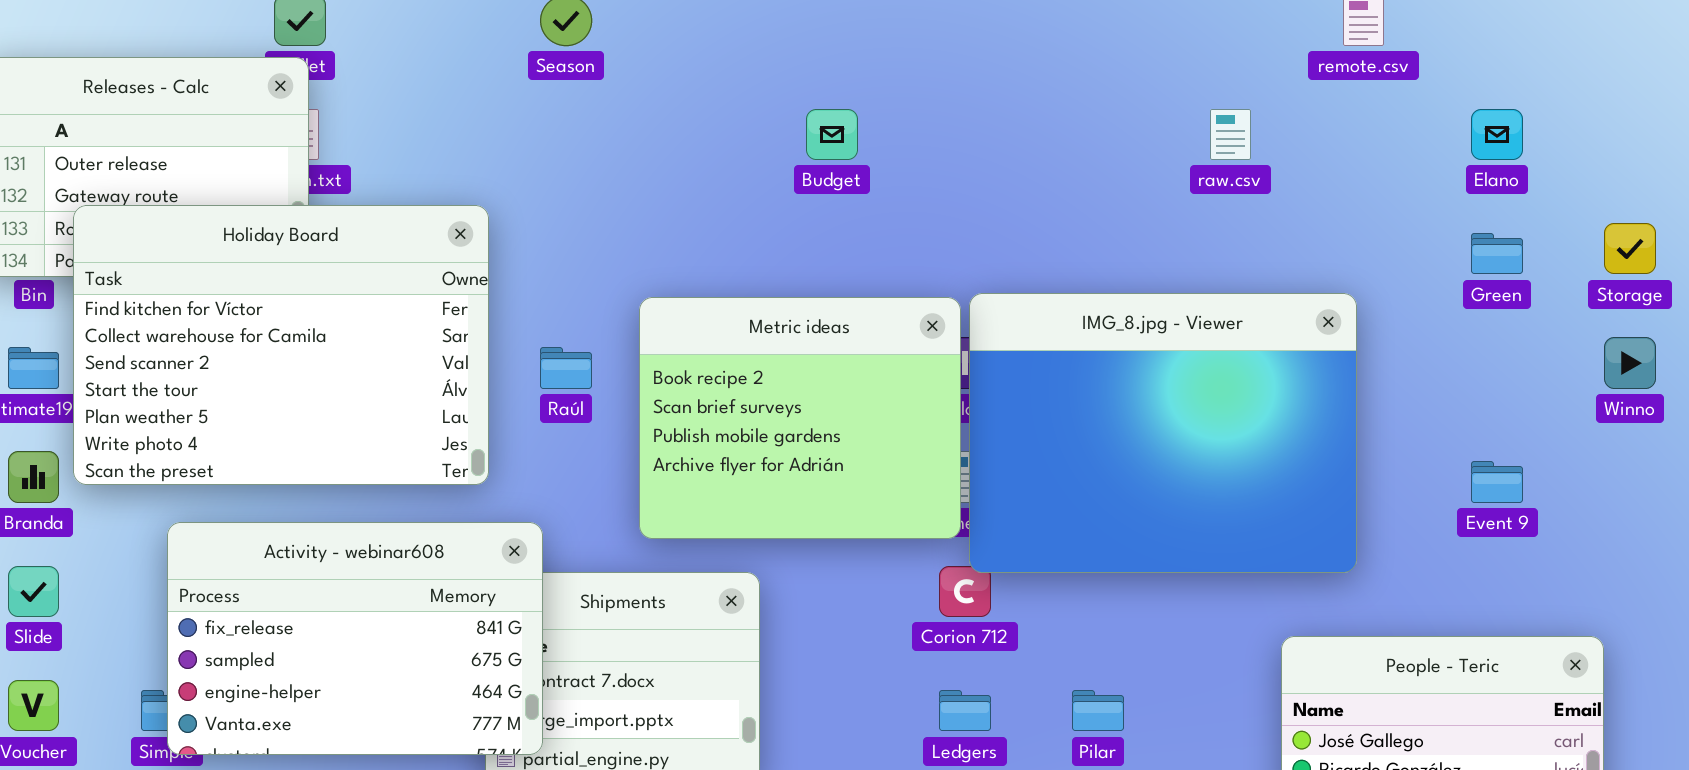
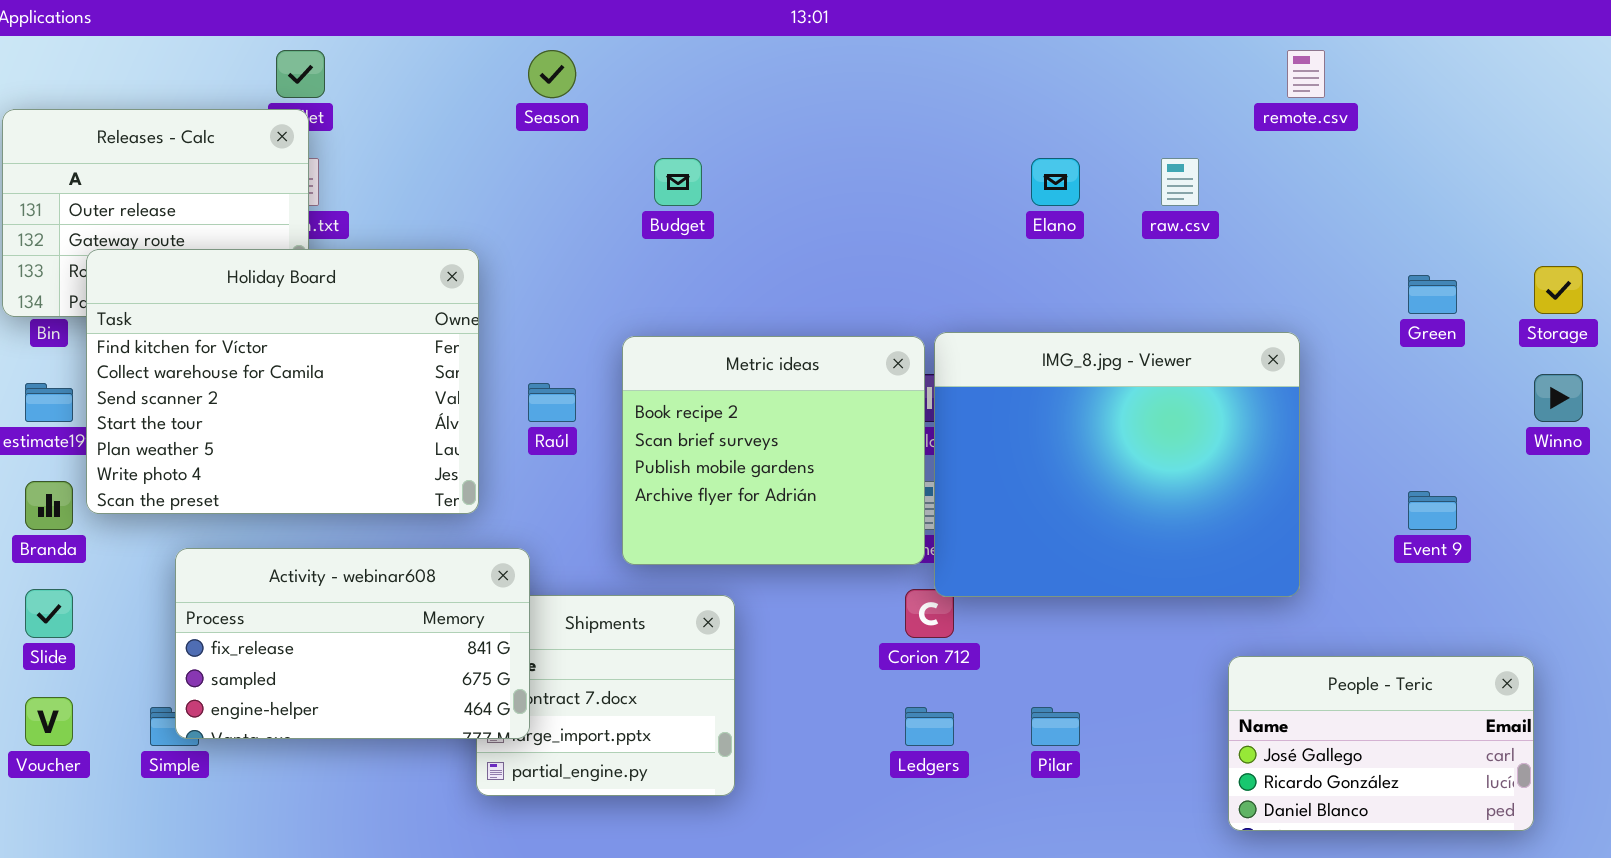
Budget: [806,109,858,160] -> [654,158,702,206], moved
Elano: [1471,109,1523,160] -> [1031,158,1080,206], moved
Activity - webinar608: [167,522,543,755] -> [175,548,530,739], resized

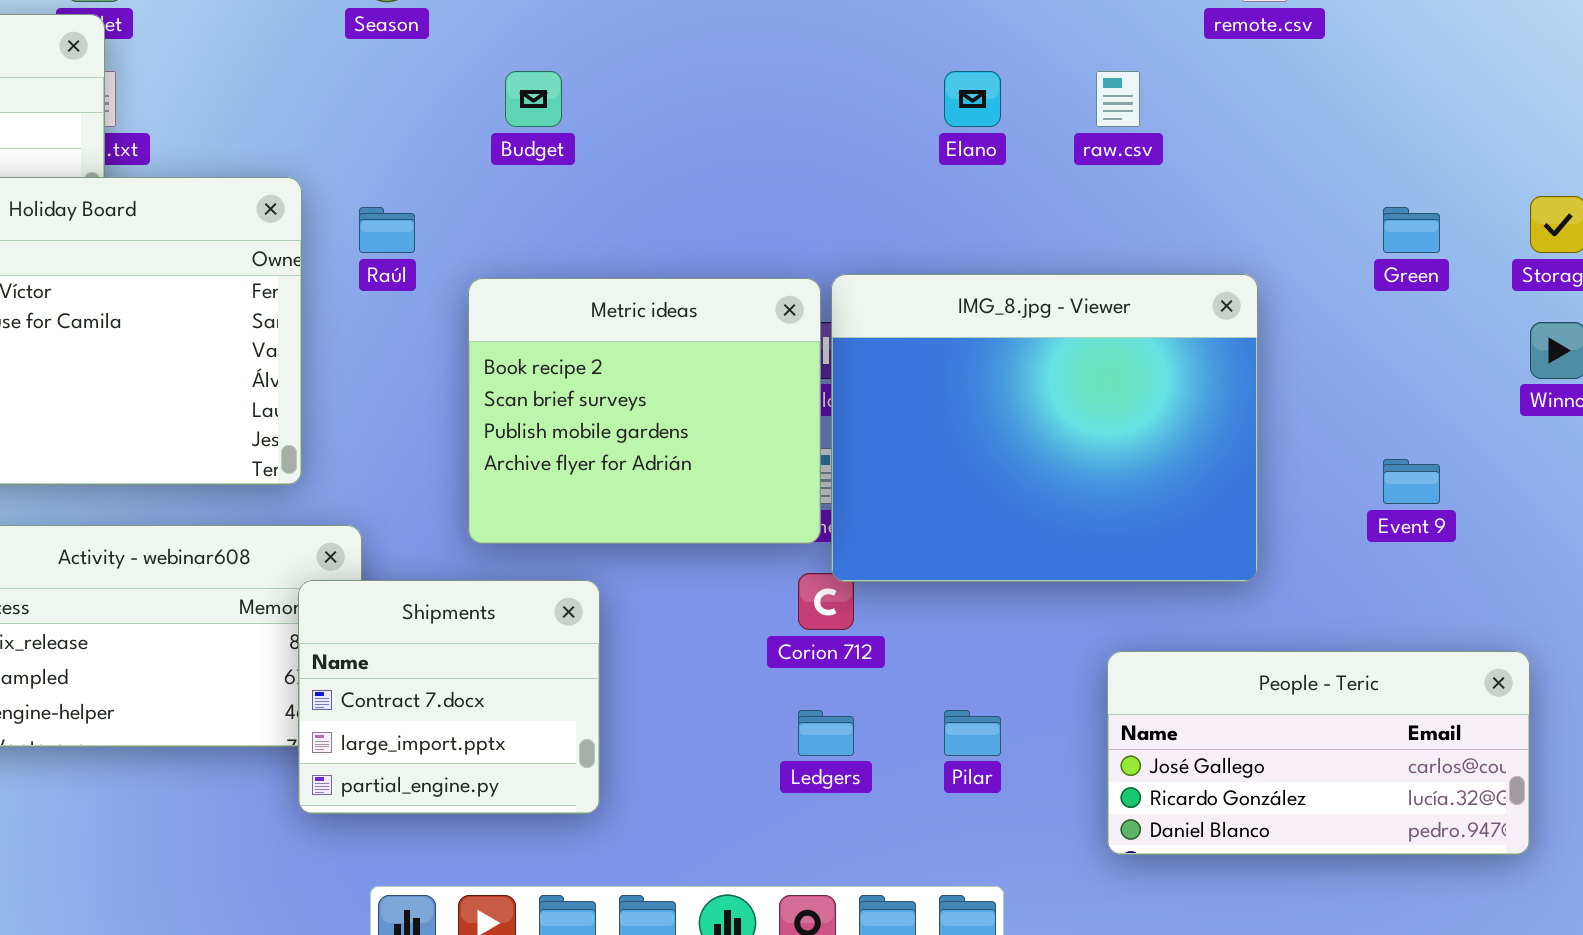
Raúl: [528,383,576,422] -> [359,207,415,253], moved
Shipments: [476,595,735,796] -> [298,580,600,814], raised
People - Teric: [1228,656,1534,831] -> [1107,651,1530,855], resized

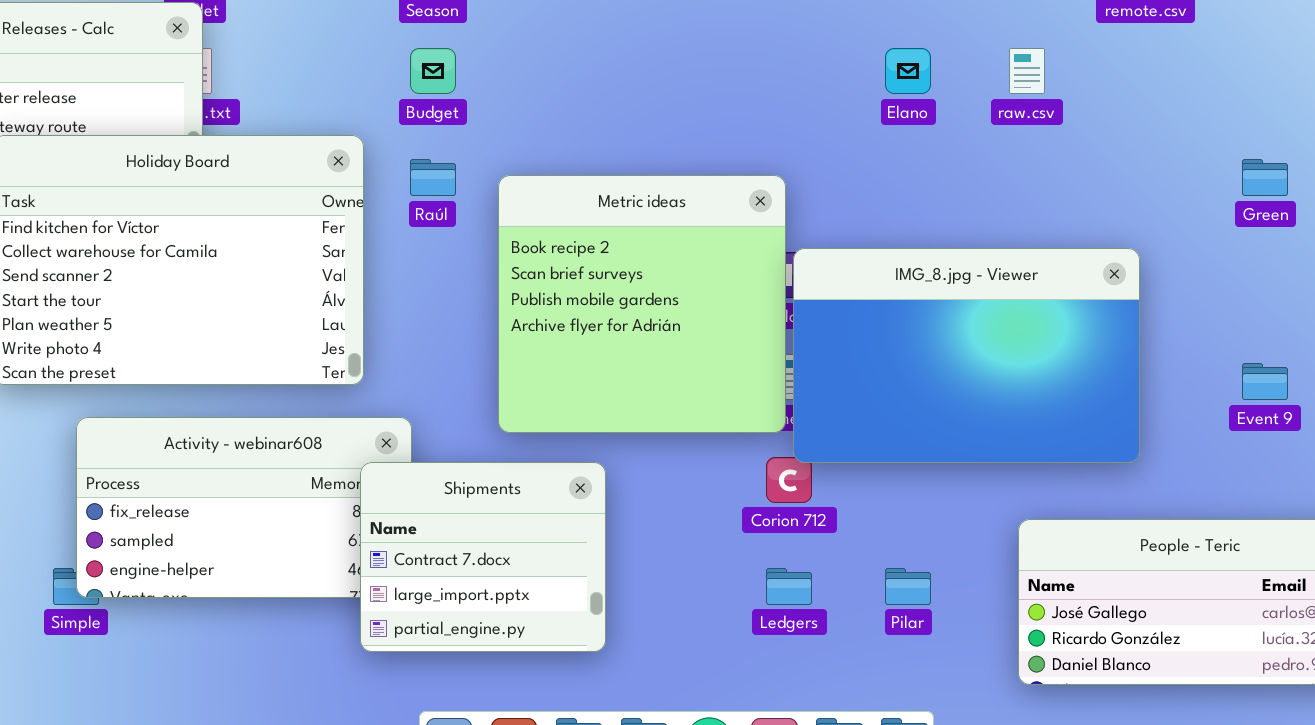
Budget: [505,71,562,127] -> [410,48,456,94], moved
IMG_8.jpg - Viewer: [831,274,1258,582] -> [793,248,1140,463], resized
Metric ideas: [468,278,821,544] -> [498,175,786,433], resized

